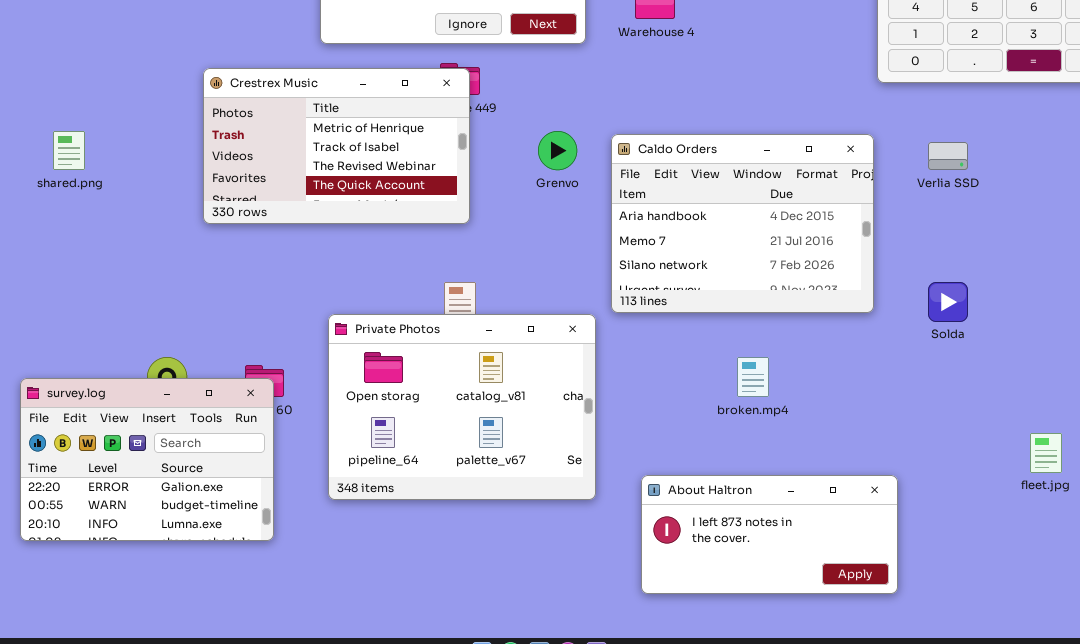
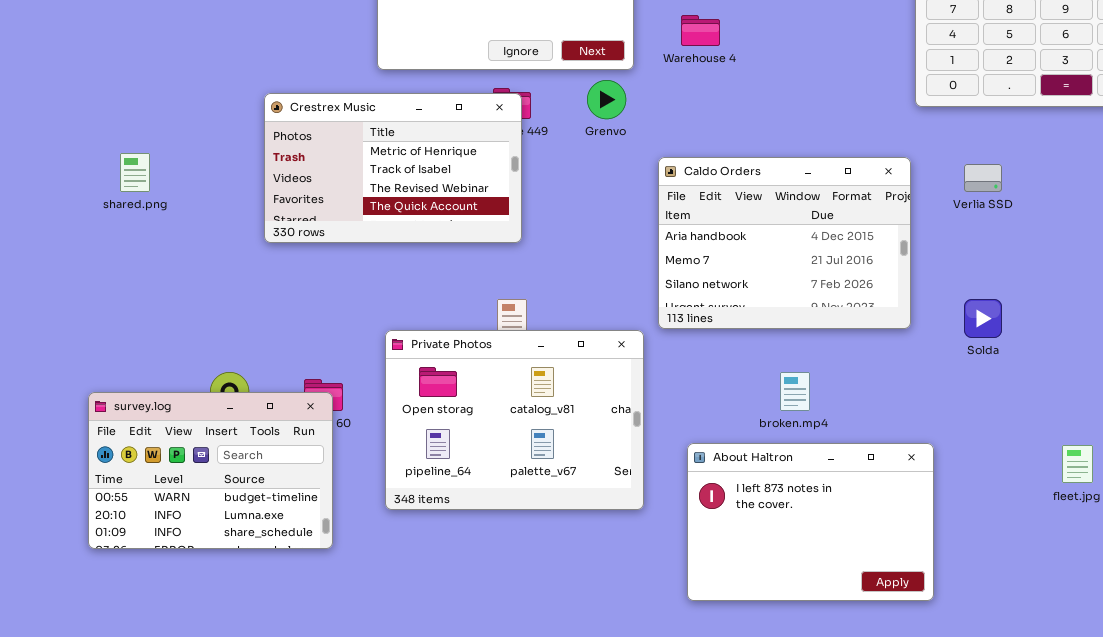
Grenvo: [538,131,577,170] -> [587,80,626,119], moved
survey.log: [20,378,274,541] -> [88,392,333,549], scrolled down 1 row
About Haltron: [641,475,898,594] -> [687,443,934,601], resized

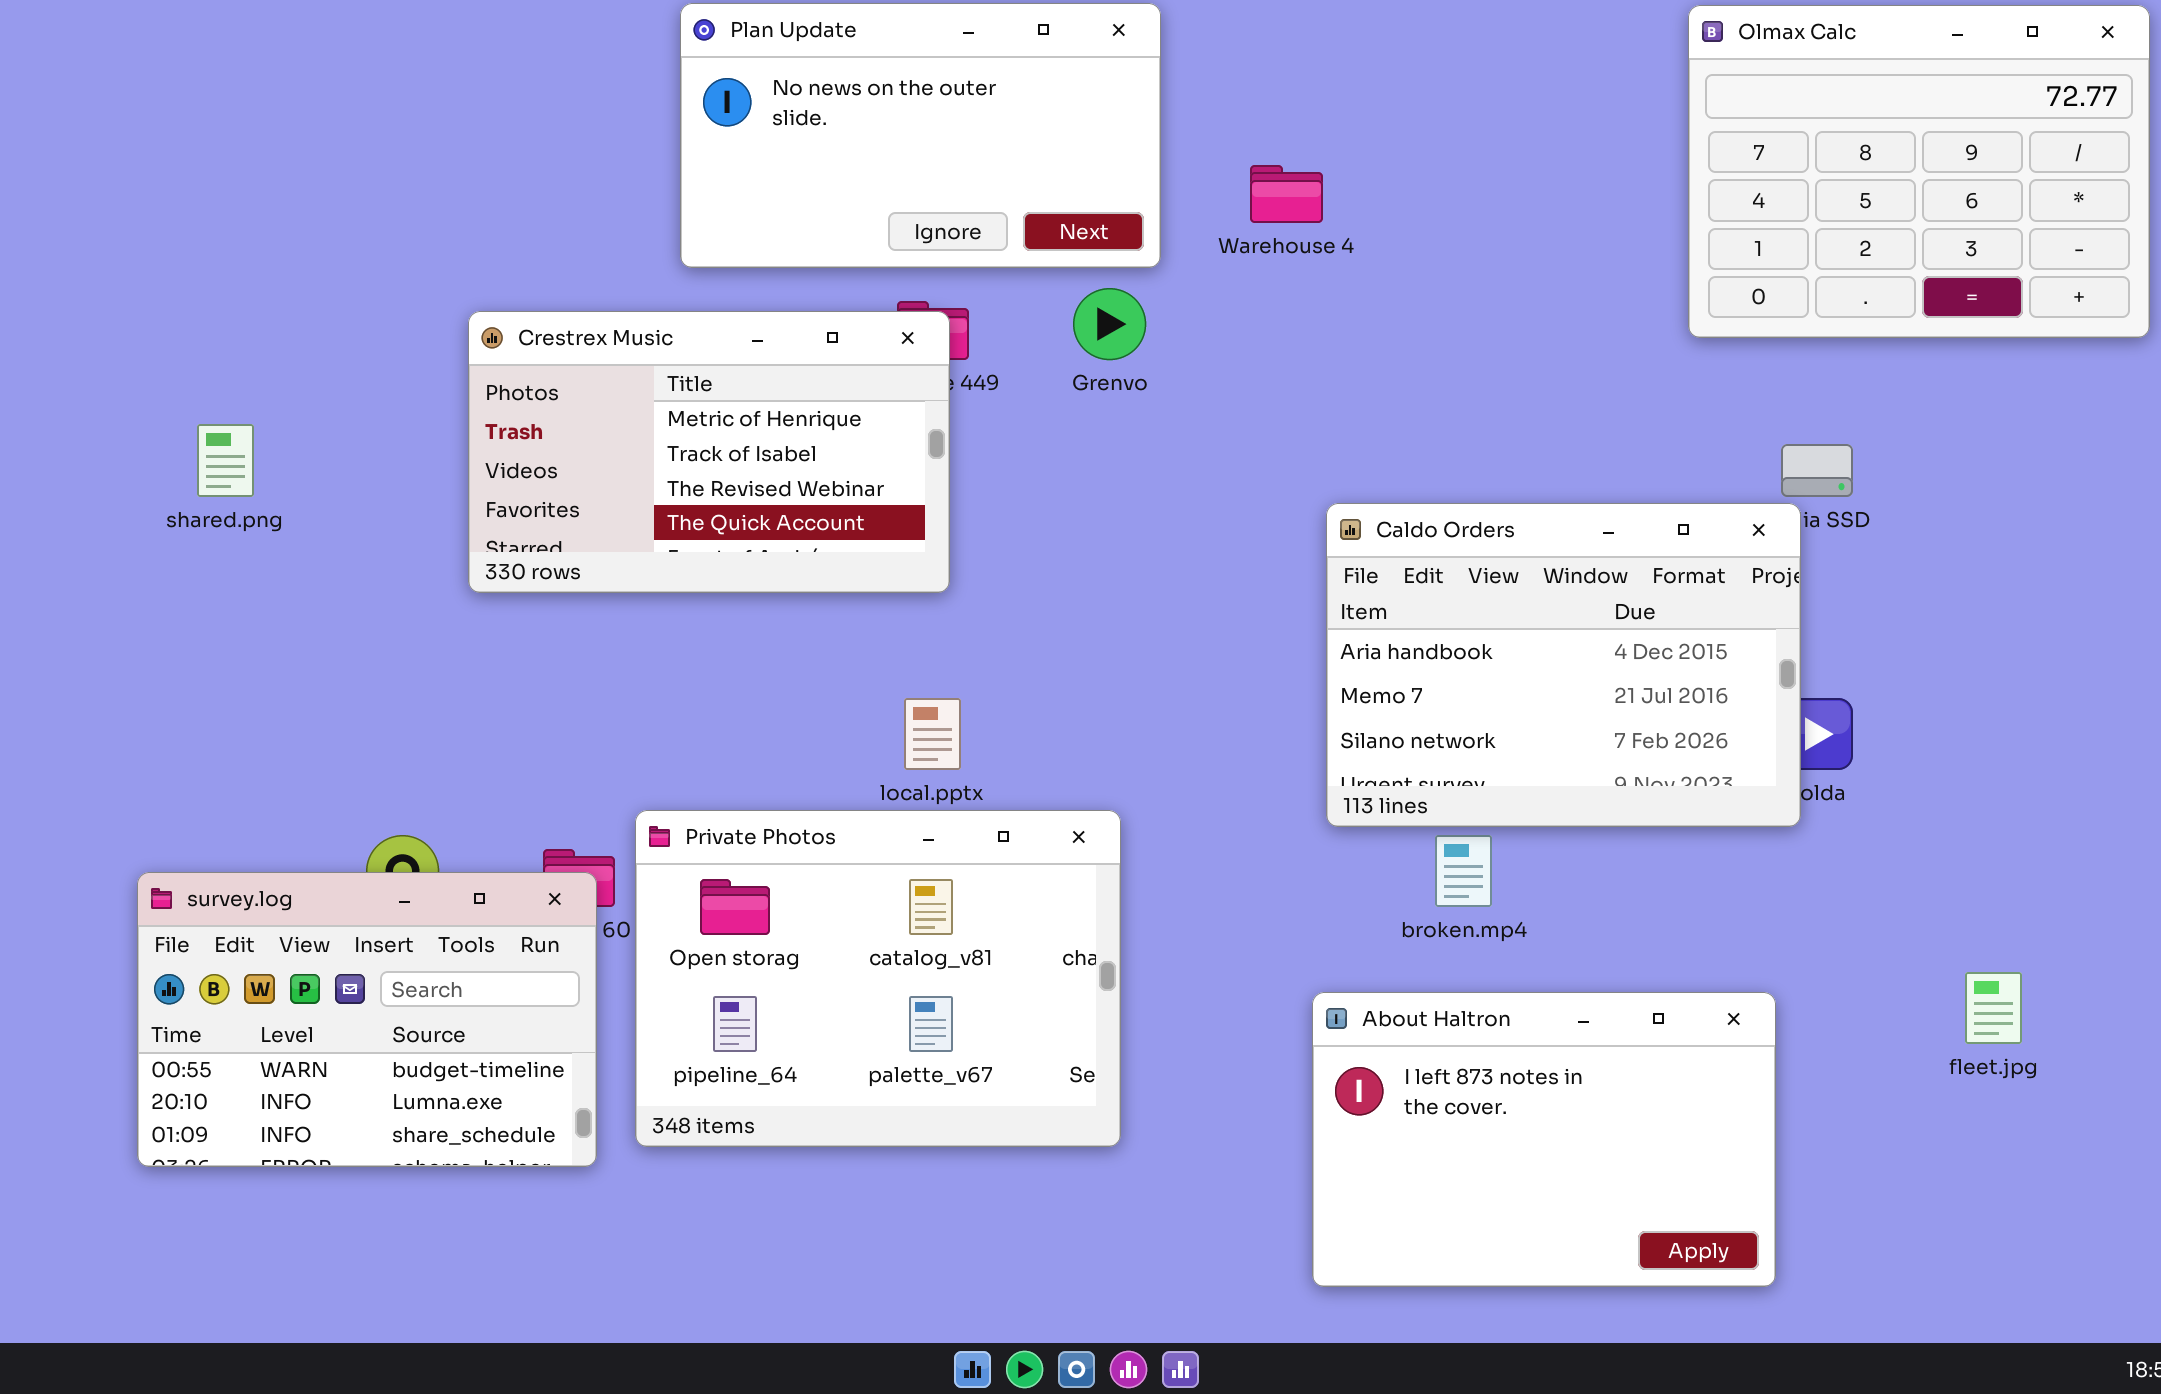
Caldo Orders: [658,157,911,329] -> [1326,503,1801,827], moved
Private Photos: [385,330,644,510] -> [635,810,1121,1147], moved
About Haltron: [687,443,934,601] -> [1312,992,1776,1287], moved

